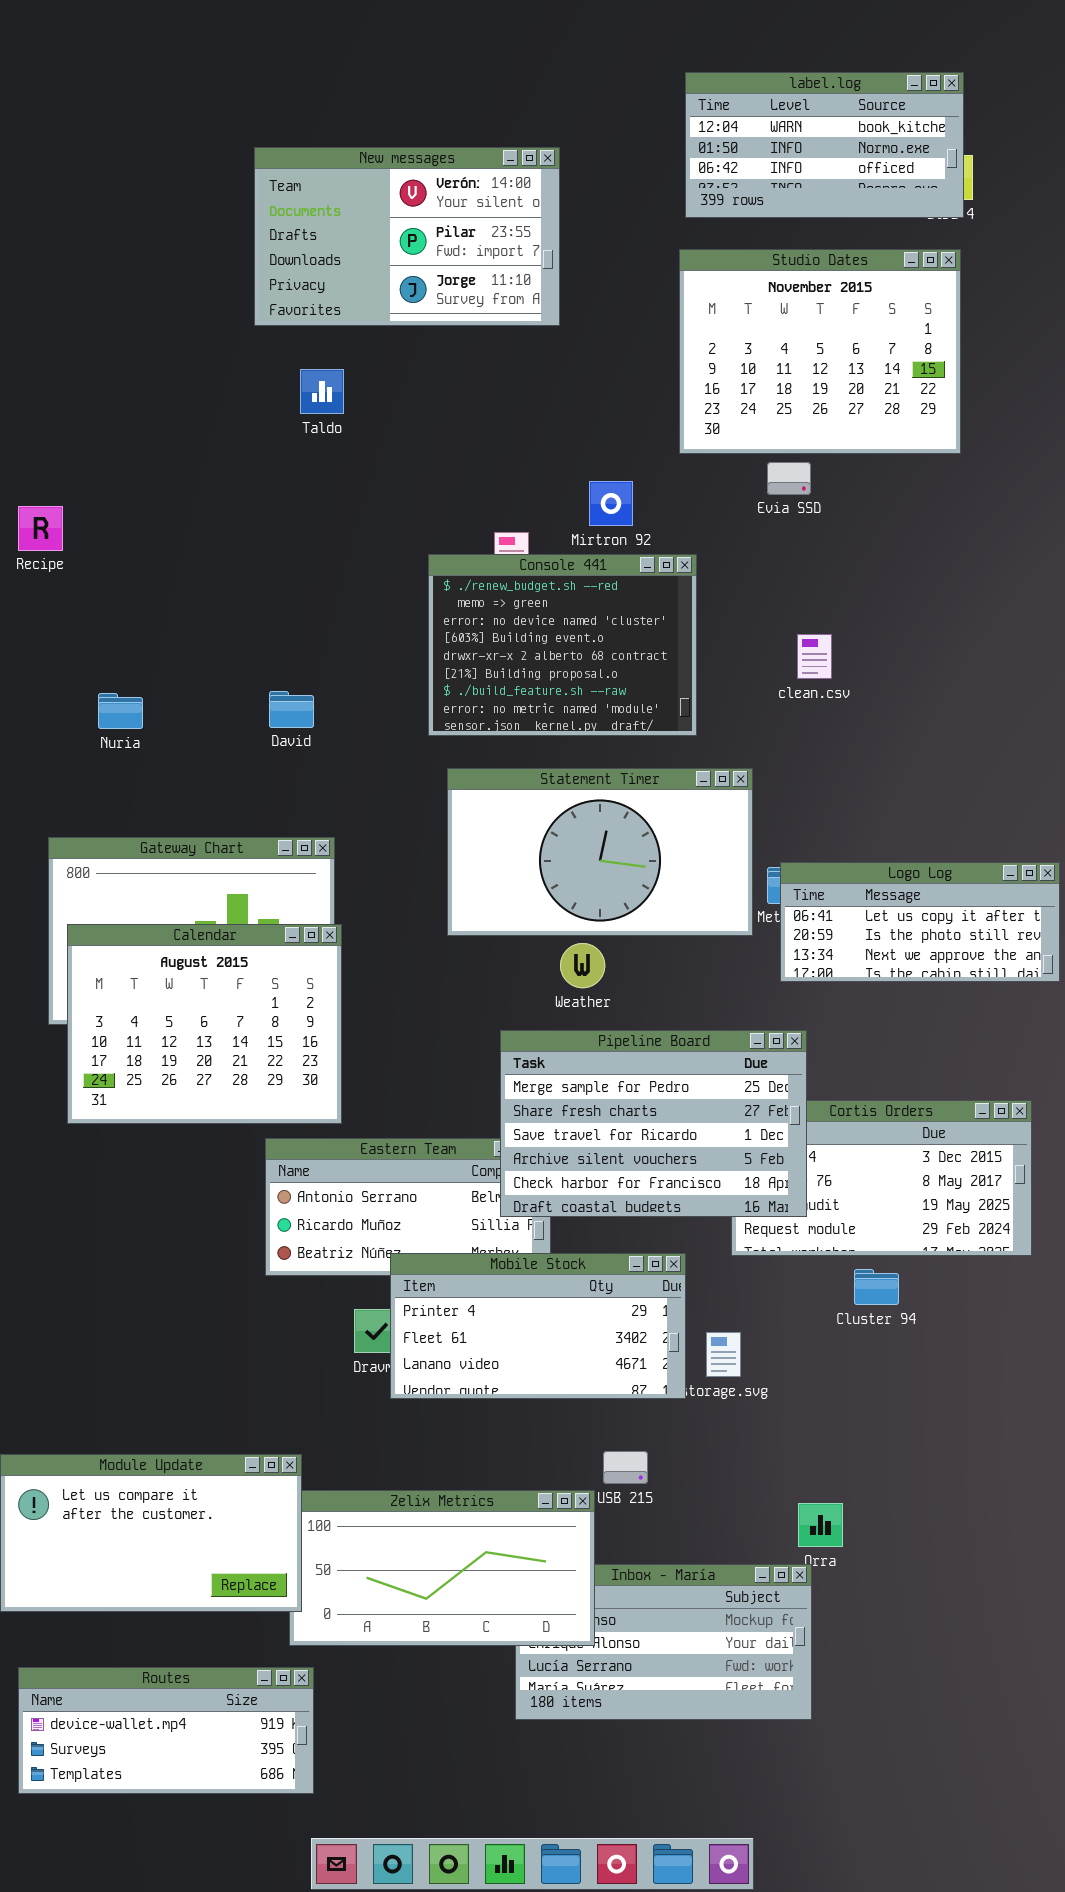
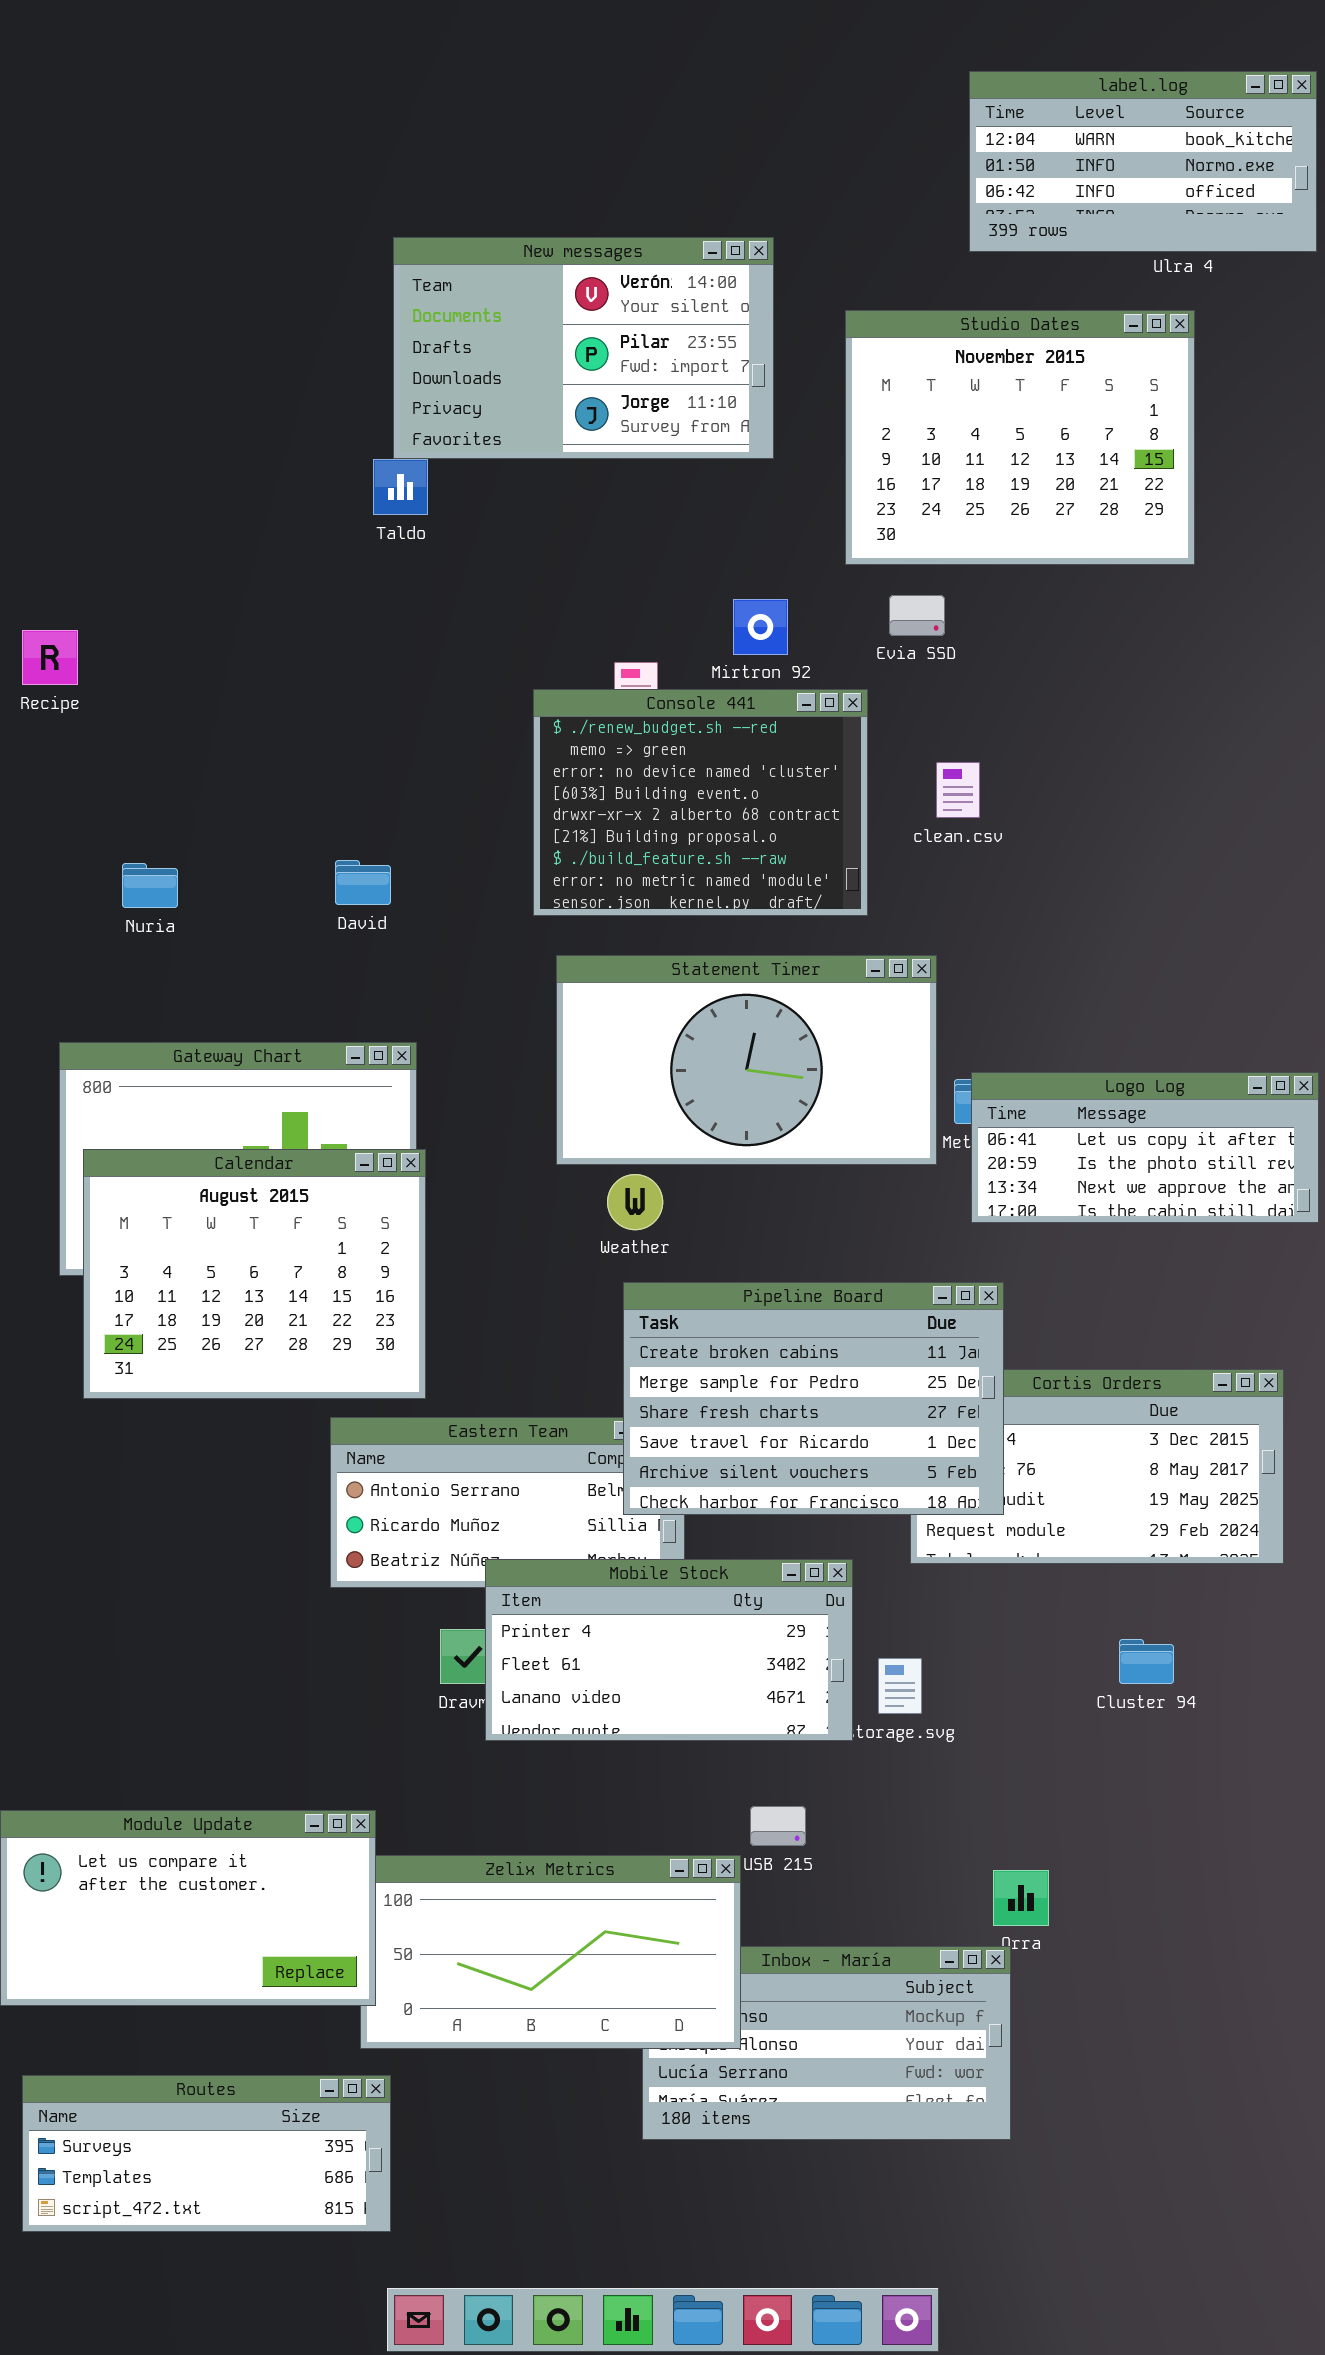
label.log: [685,72,964,218] -> [969,71,1317,252], moved
New messages: [254,147,560,326] -> [393,237,774,459], moved
Evia SSD: [767,462,811,495] -> [889,595,945,636], moved
clean.csv: [797,634,832,679] -> [936,762,980,818], moved
Weather: [560,943,605,988] -> [607,1174,663,1230], moved
Pipeline Board: [500,1030,807,1217] -> [623,1282,1004,1515], scrolled up 1 row
Cluster 94: [854,1269,899,1305] -> [1119,1639,1174,1684], moved
Routes: [18,1667,314,1794] -> [22,2075,391,2232], scrolled down 1 row

